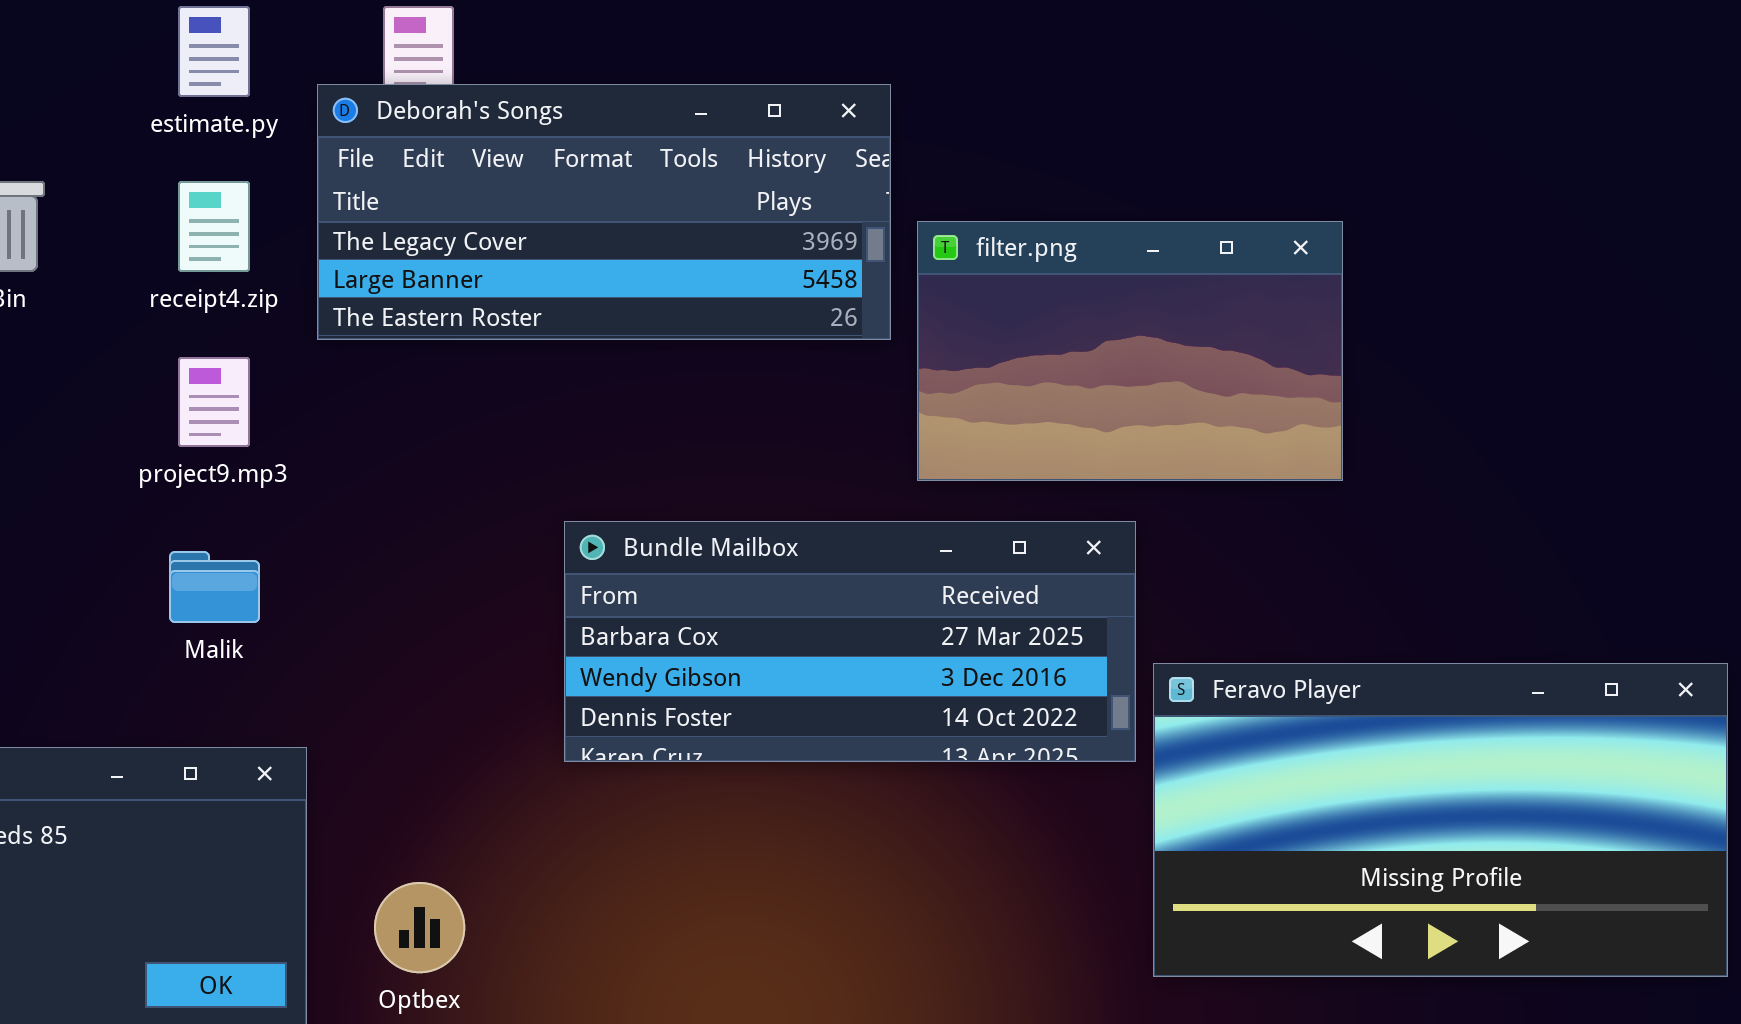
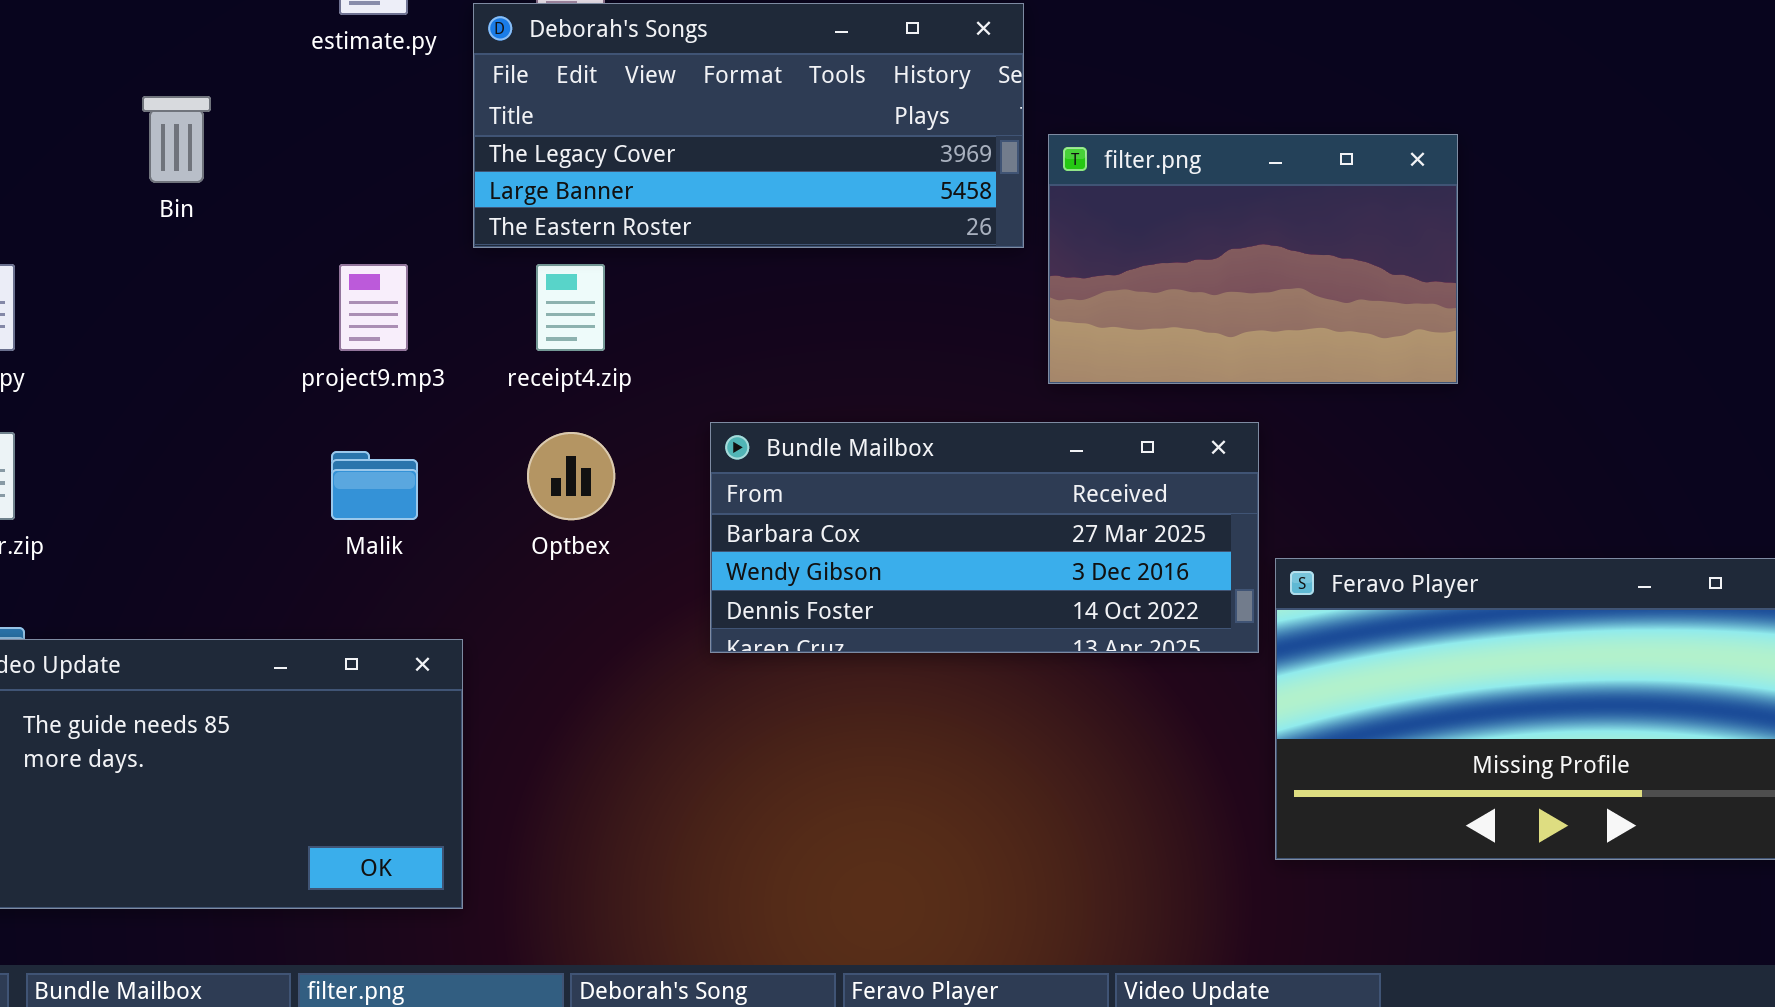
receipt4.zip: [178,181,250,272] -> [536,264,605,351], moved
Optbex: [374,882,465,973] -> [527,432,615,520], moved

